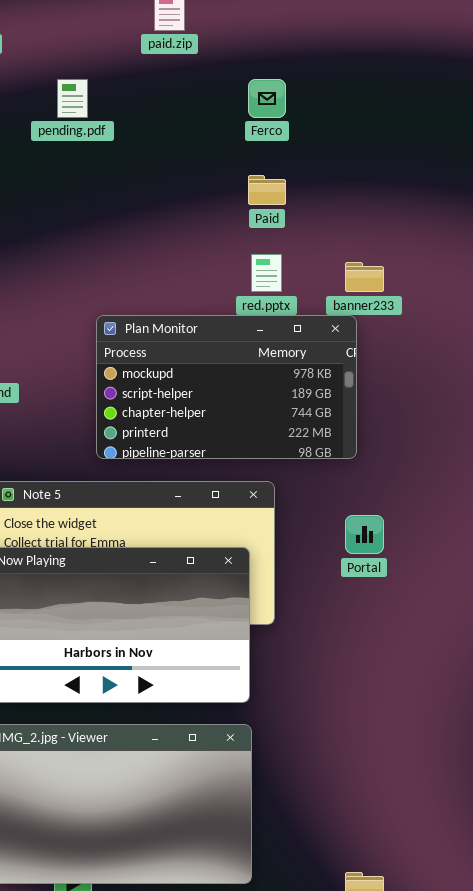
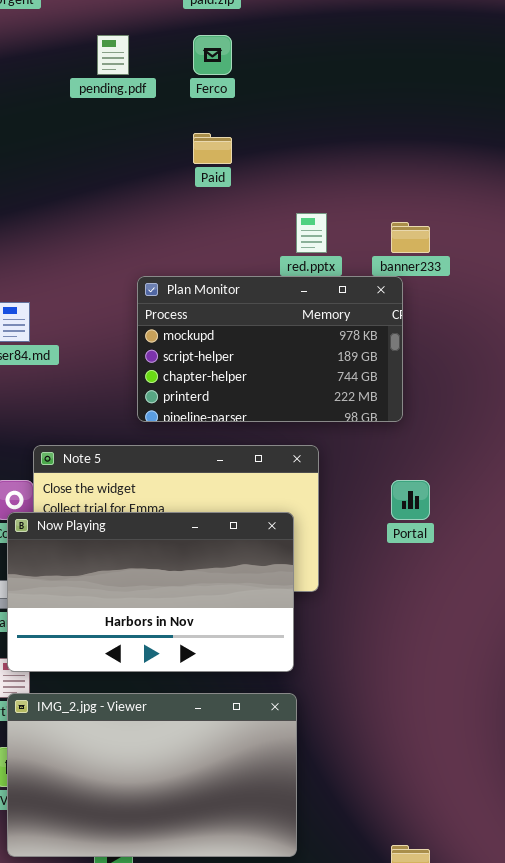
Ferco: [248,79,286,118] -> [193,35,232,75], moved
Paid: [248,175,286,205] -> [193,133,232,164], moved

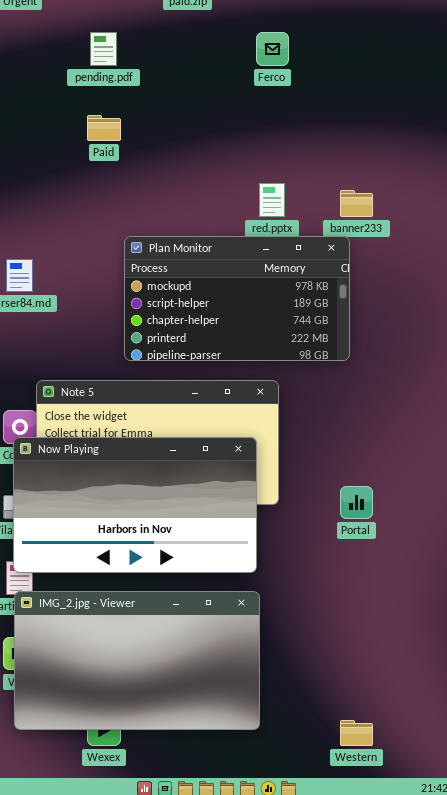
Ferco: [193,35,232,75] -> [256,32,289,66], moved
Paid: [193,133,232,164] -> [87,115,121,141], moved
Portal: [391,480,430,520] -> [340,486,373,519], moved

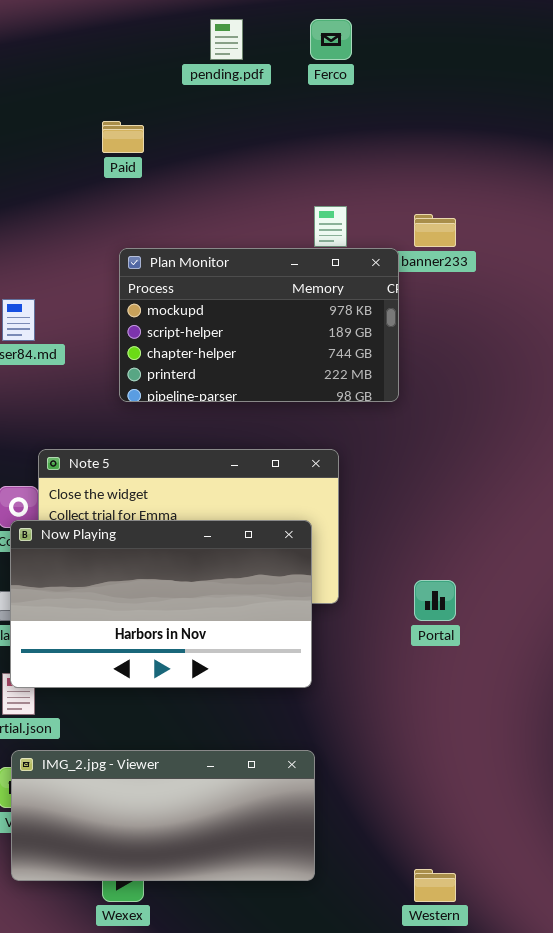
pending.pdf: [90,32,117,66] -> [210,19,243,60], moved
Plan Monitor: [124,236,350,361] -> [119,248,399,402], moved
IMG_2.jpg - Viewer: [14,591,260,730] -> [11,750,315,881], resized

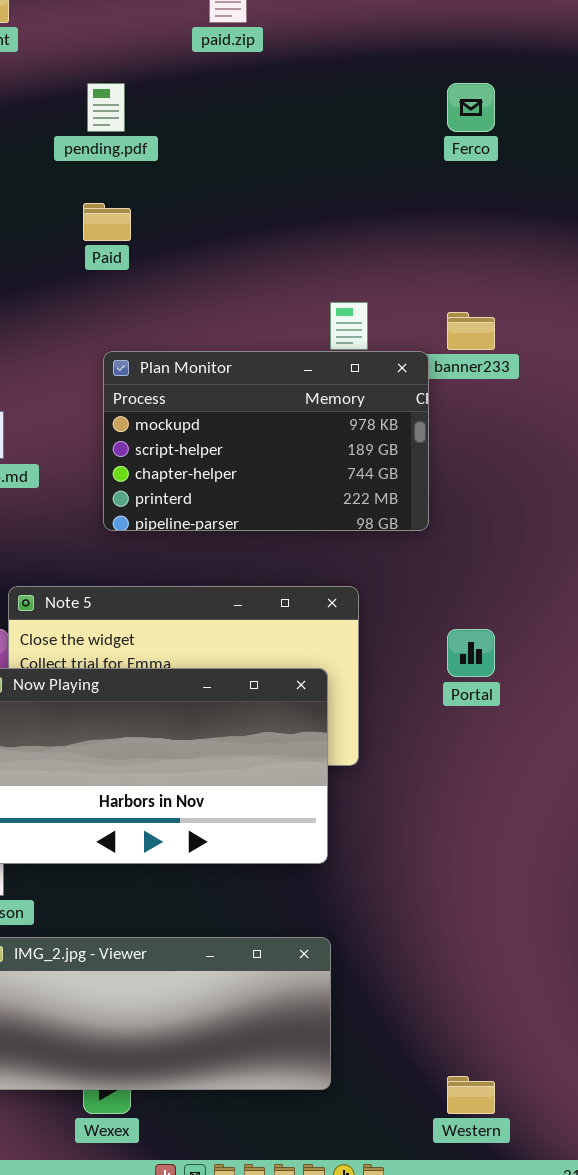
pending.pdf: [210,19,243,60] -> [87,83,125,132], moved
Ferco: [310,19,352,60] -> [447,83,495,132], moved
Portal: [414,580,456,621] -> [447,629,495,677], moved

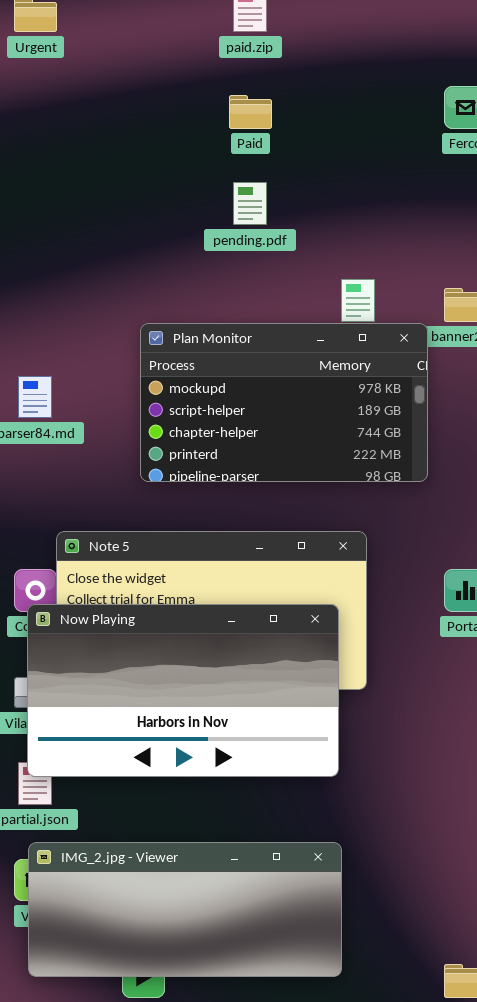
pending.pdf: [87,83,125,132] -> [233,182,267,225], moved
Paid: [83,203,131,241] -> [229,95,272,129], moved

